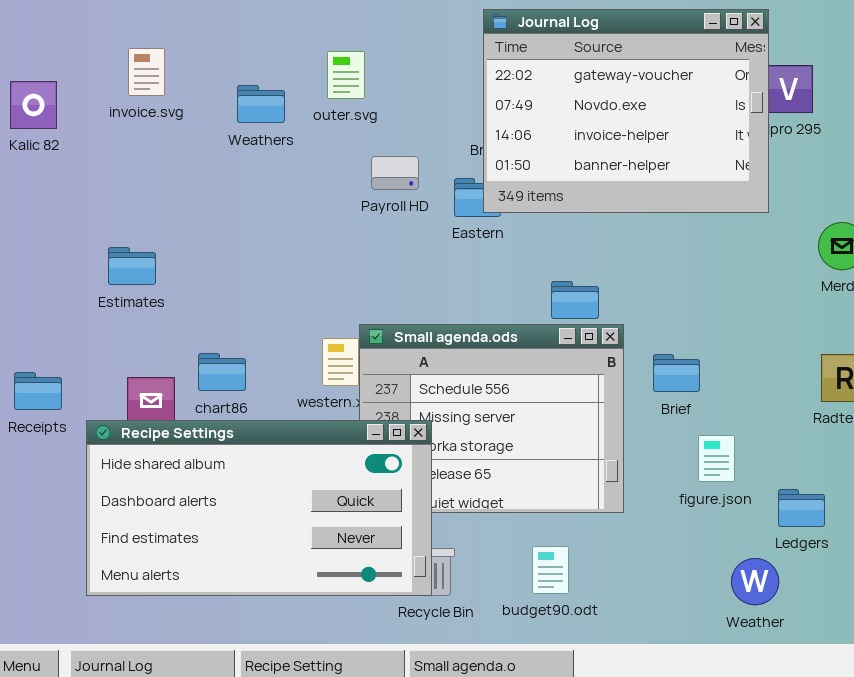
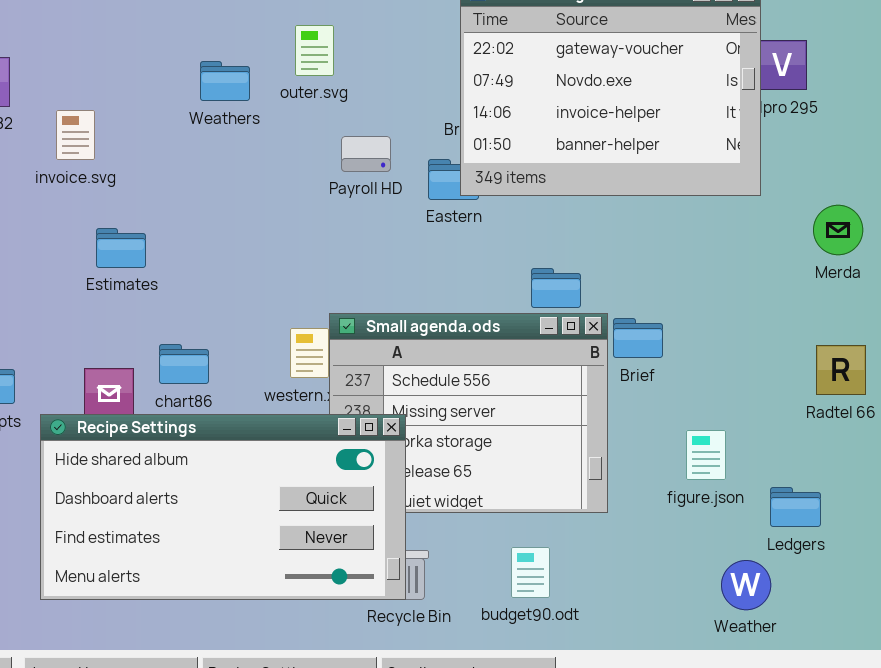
invoice.svg: [128,48,165,96] -> [56,110,95,160], moved
Estimates: [108,247,156,285] -> [96,228,146,268], moved
Brief: [653,354,700,392] -> [613,318,663,358], moved

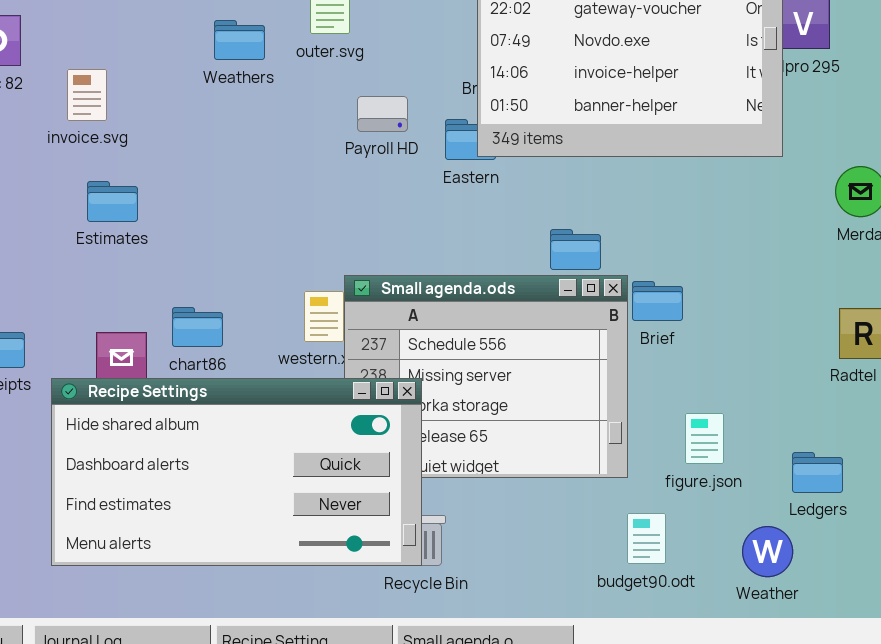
Estimates: [96,228,146,268] -> [87,181,138,222], moved
figure.json: [686,430,726,480] -> [685,413,724,464], moved
budget90.odt: [511,547,550,598] -> [627,513,666,564], moved

